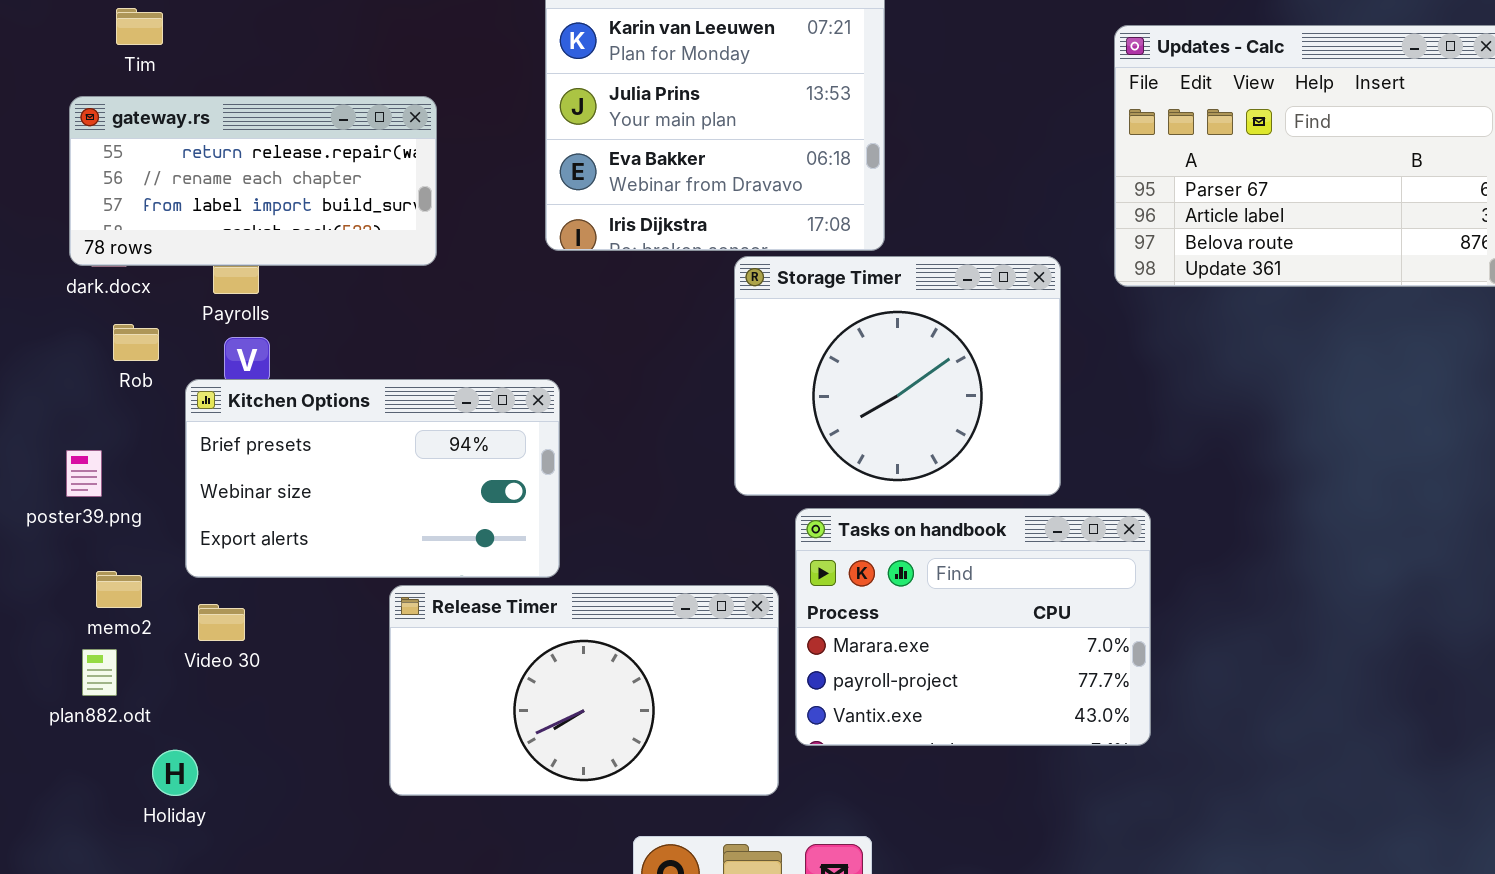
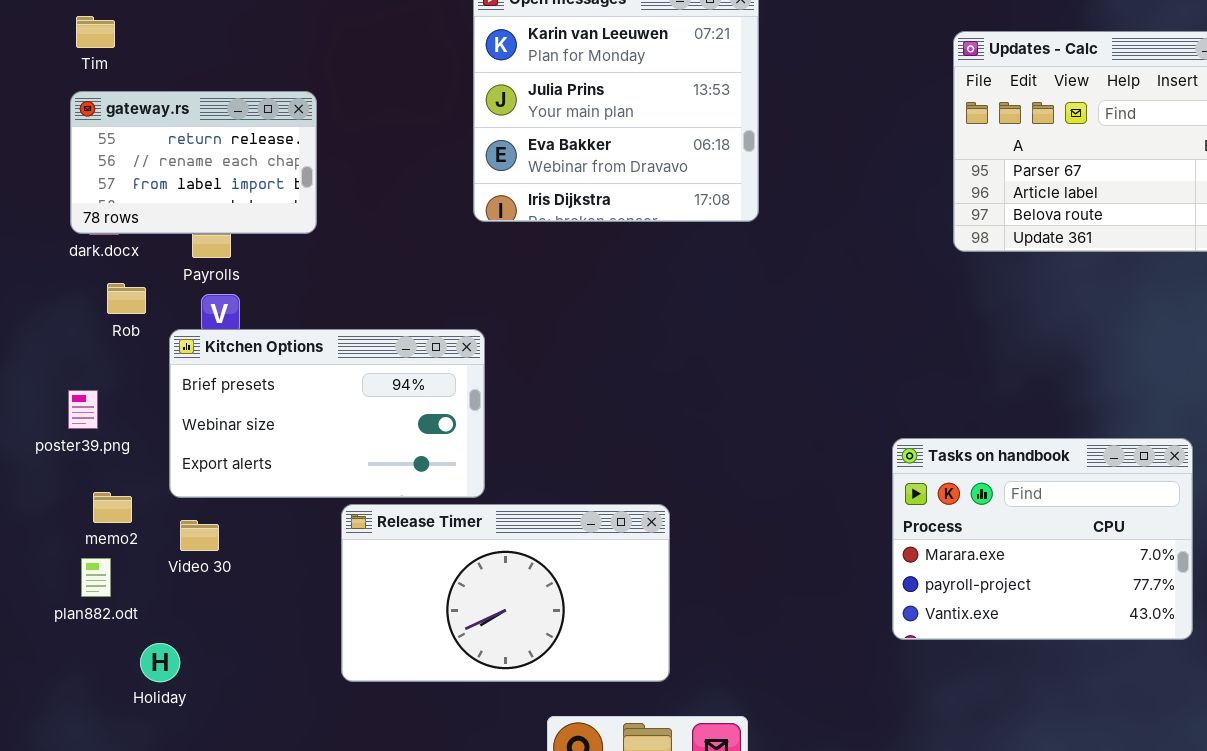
Tim: [116,8,163,45] -> [76,16,115,48], moved
gateway.rs: [69,96,437,266] -> [70,91,317,234], resized
Storage Timer: [734,256,1061,496] -> none, closed
Tasks on handbook: [795,508,1151,746] -> [892,438,1193,640], moved

